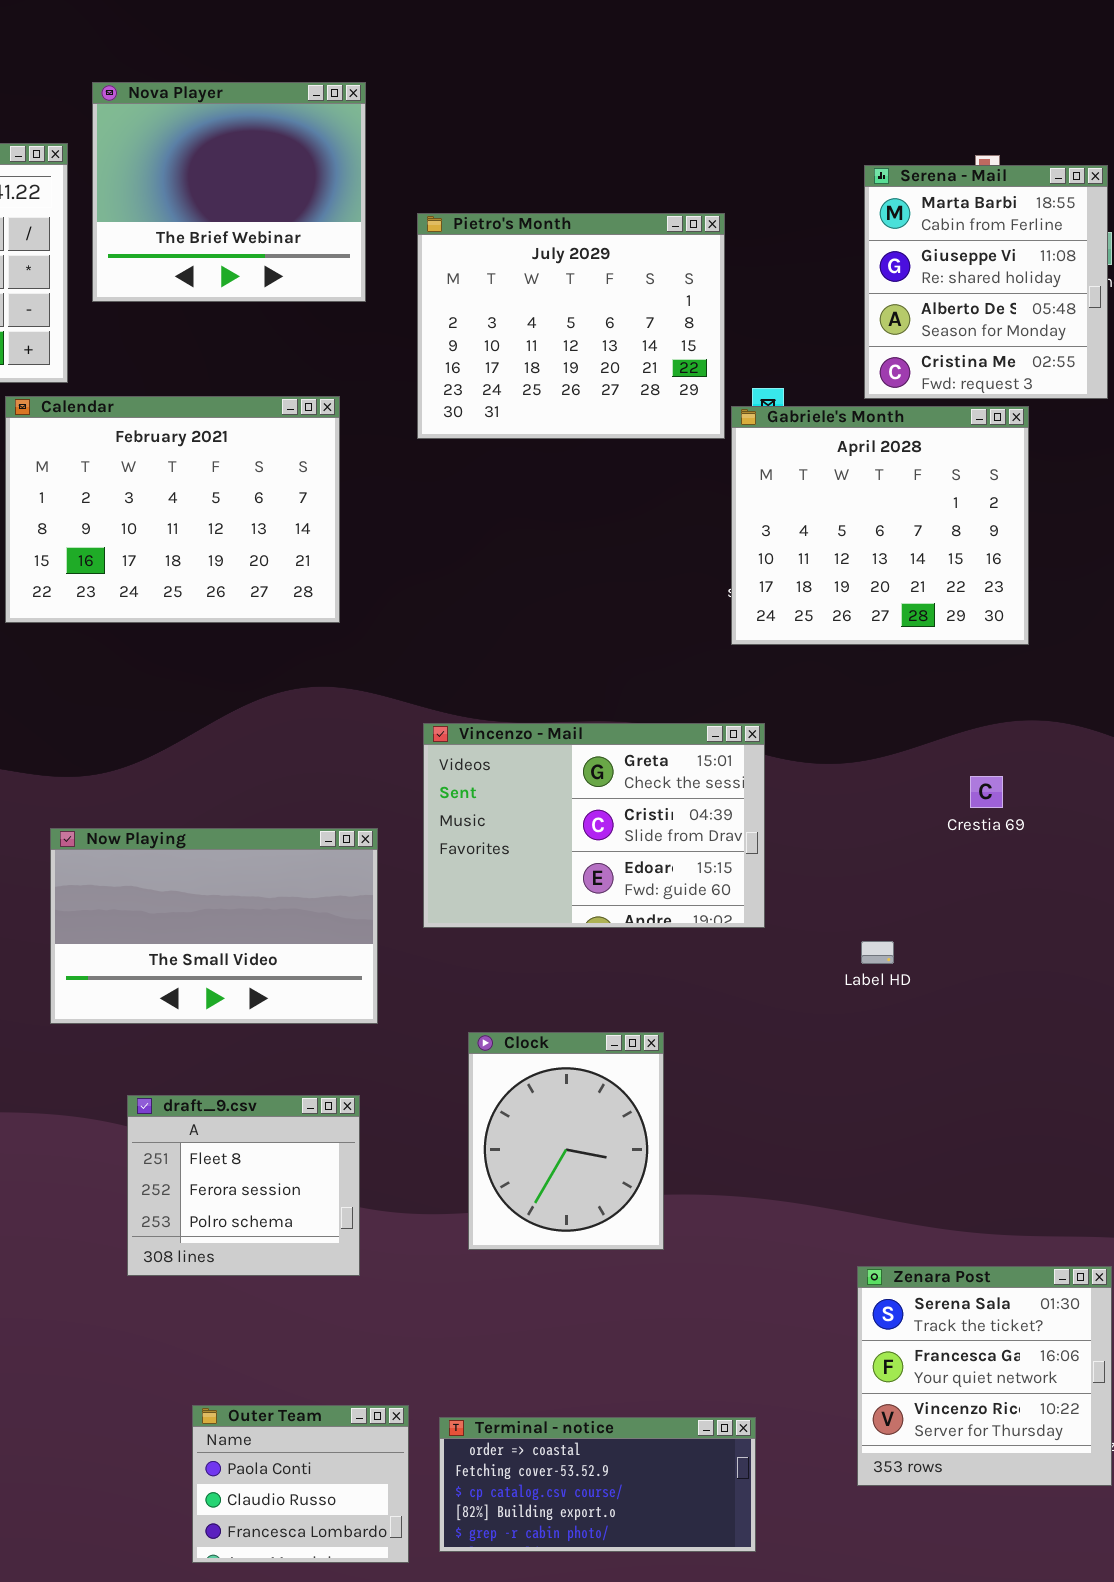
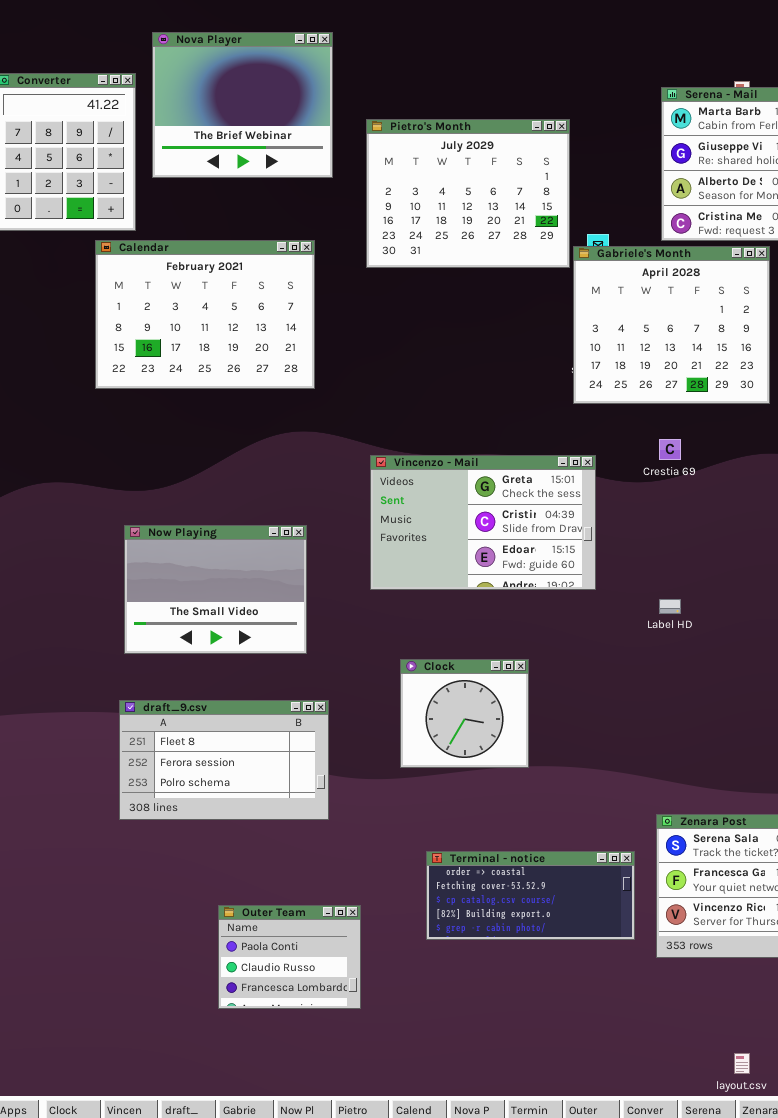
Crestia 69: [970,776,1003,808] -> [659,439,681,460], moved
Now Playing: [50,828,378,1024] -> [124,525,307,654], resized
Clock: [468,1032,664,1250] -> [400,659,529,768], resized
draft_9.csv: [127,1095,360,1276] -> [119,700,329,820], resized
Terminal - notice: [439,1417,756,1552] -> [426,851,635,940], moved

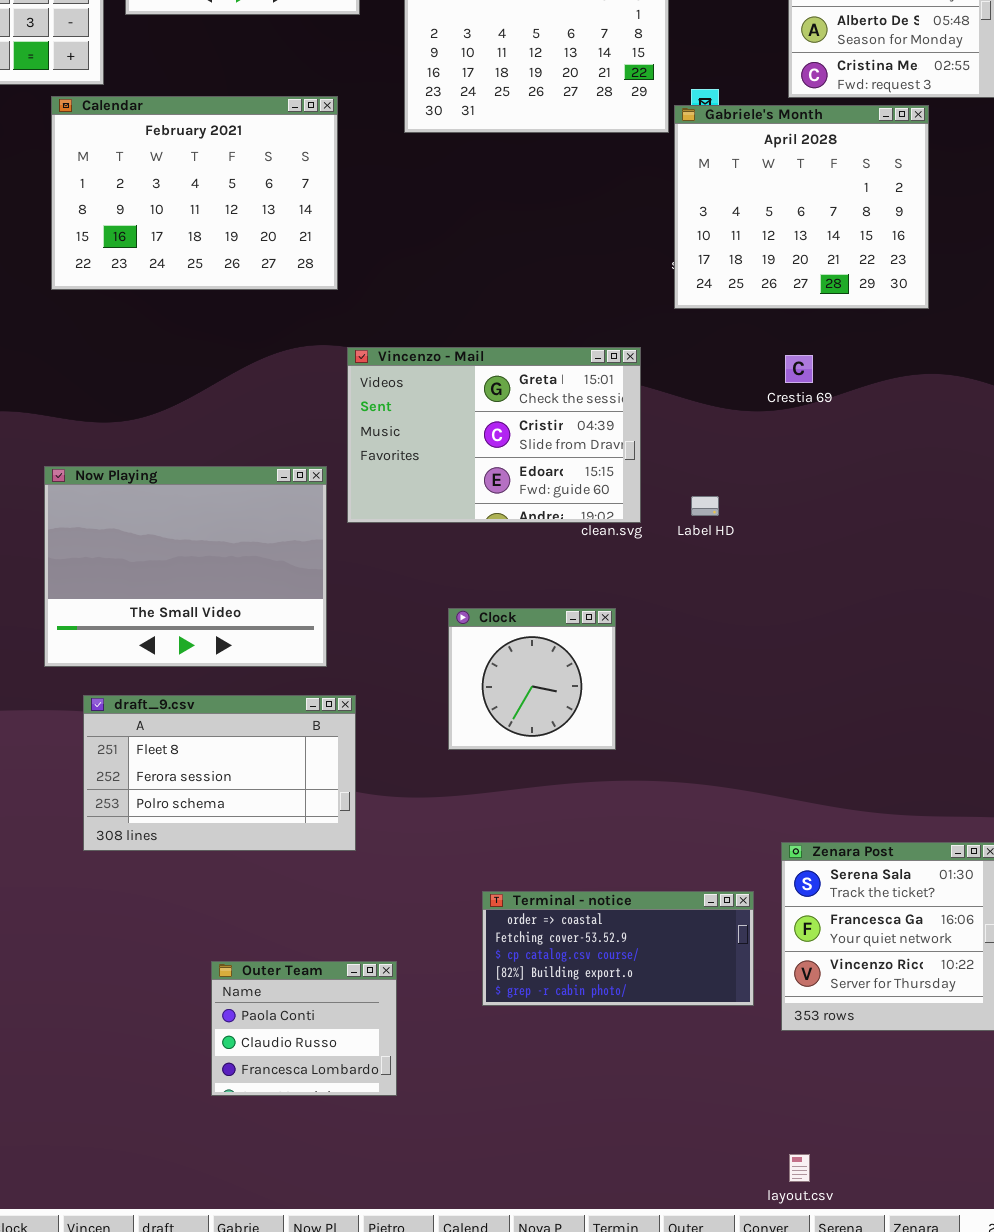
Vincenzo - Mail: [370,455,596,590] -> [347,347,641,523], moved
Now Playing: [124,525,307,654] -> [44,466,327,667], resized
Label HD: [659,599,681,614] -> [691,496,719,516], moved
Clock: [400,659,529,768] -> [448,608,616,750], moved
layout.csv: [734,1053,750,1074] -> [789,1154,810,1182], moved

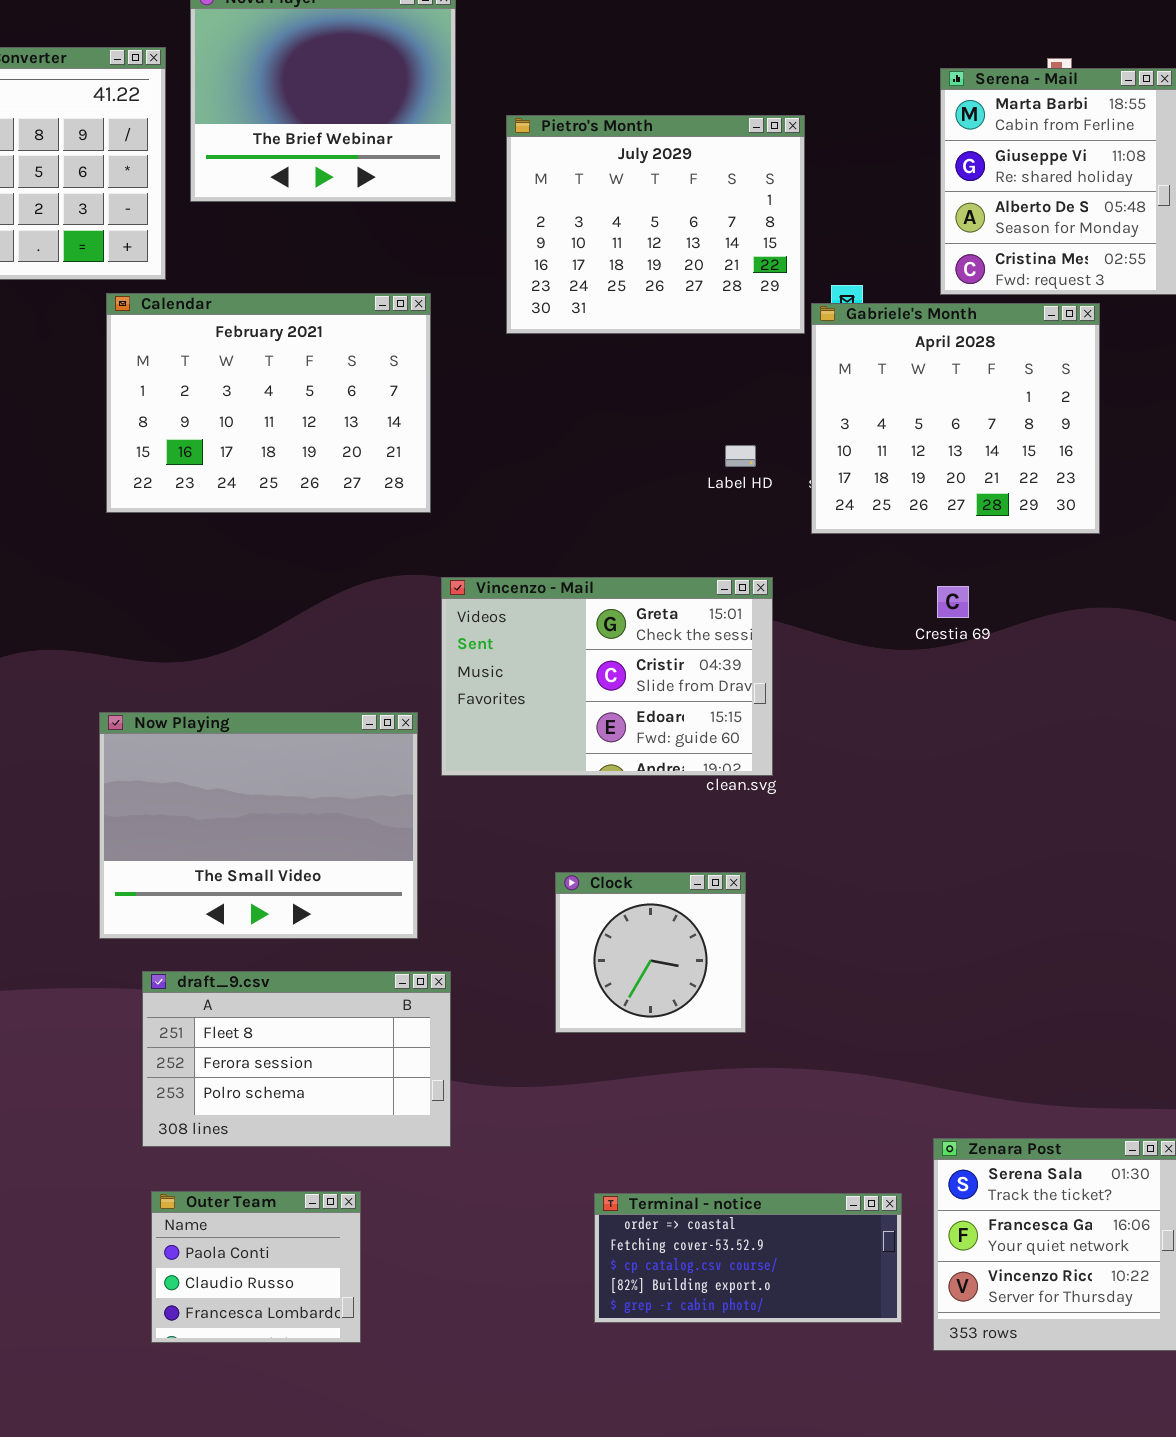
Label HD: [691,496,719,516] -> [725,445,756,467], moved
Outer Team: [211,961,397,1096] -> [151,1191,361,1343], moved

